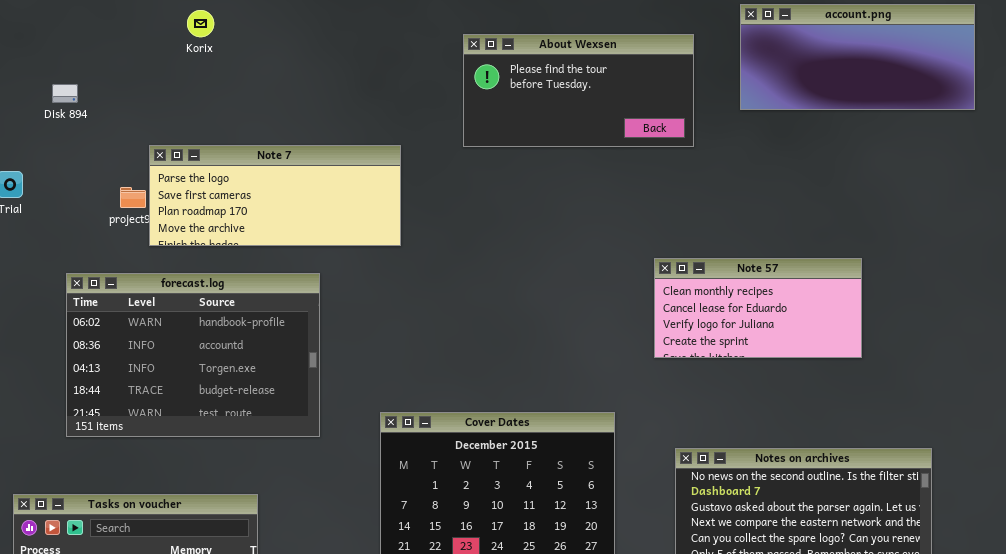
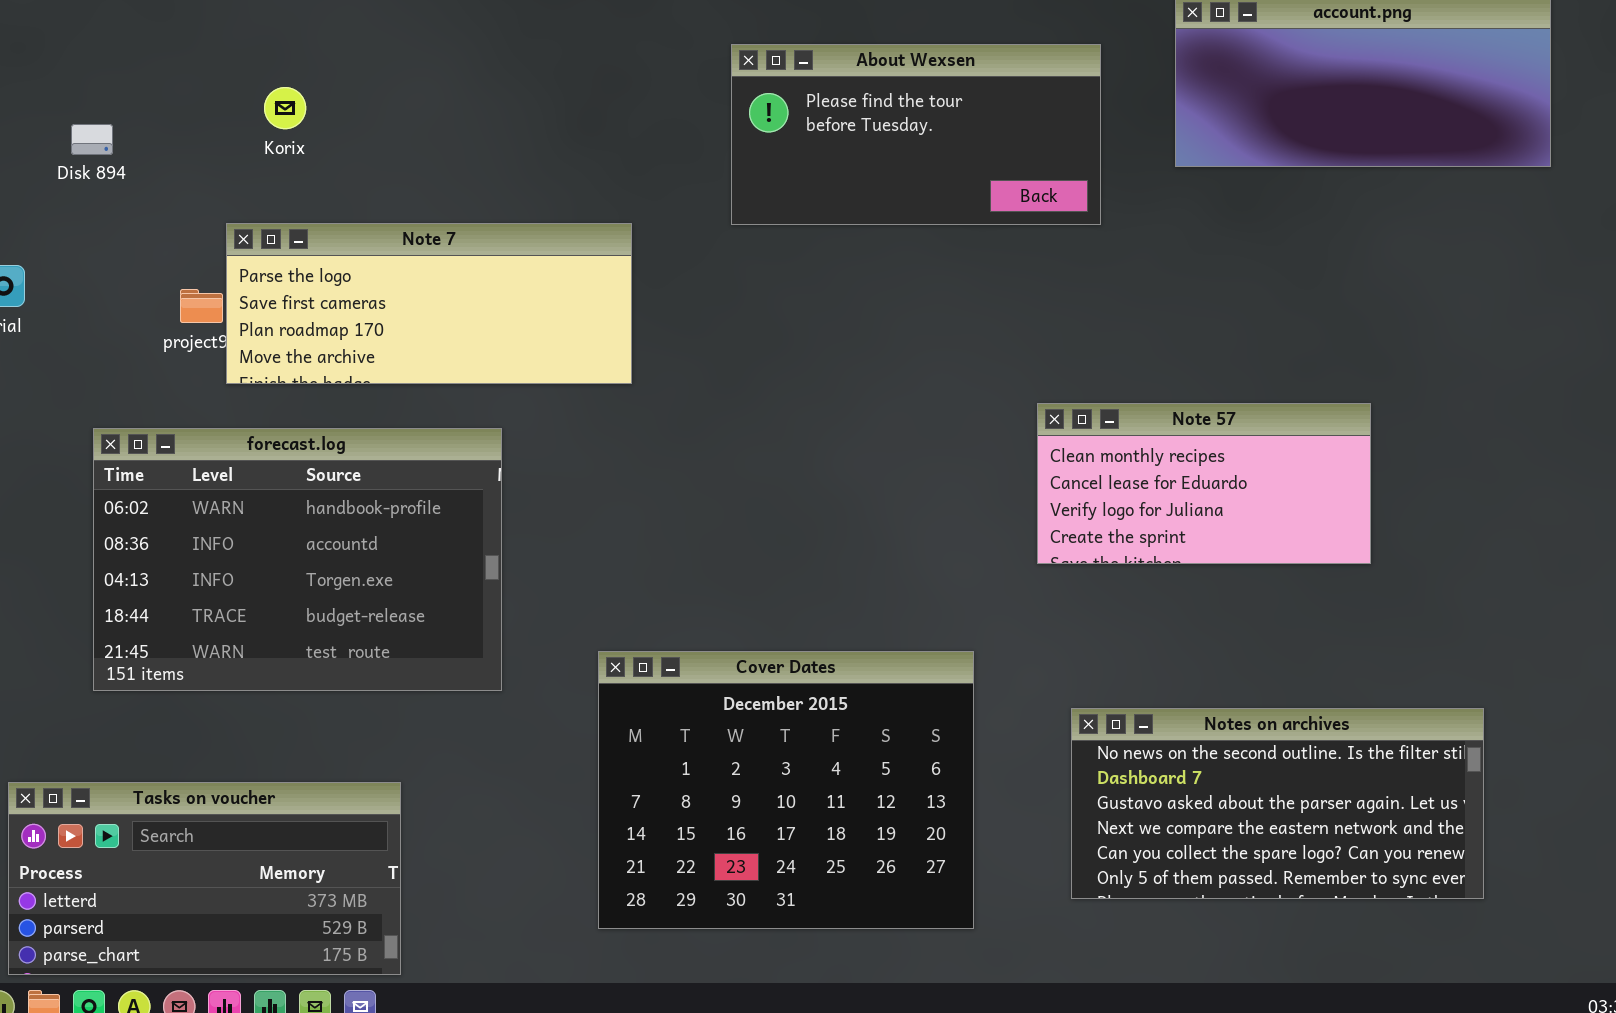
Korix: [187,10,214,37] -> [264,87,306,129], moved

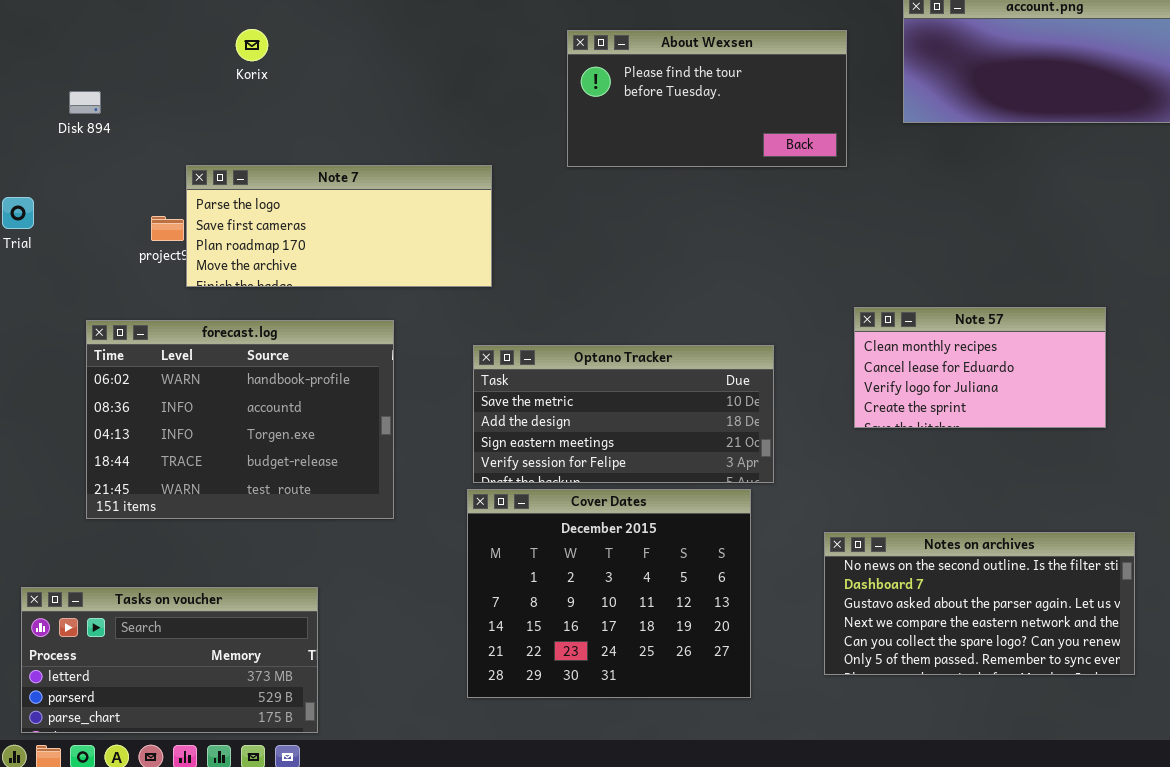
Korix: [264,87,306,129] -> [236,29,268,61], moved
Note 57: [1037,403,1371,564] -> [854,307,1106,428], moved
Optano Tracker: none -> [473,345,774,483], opened

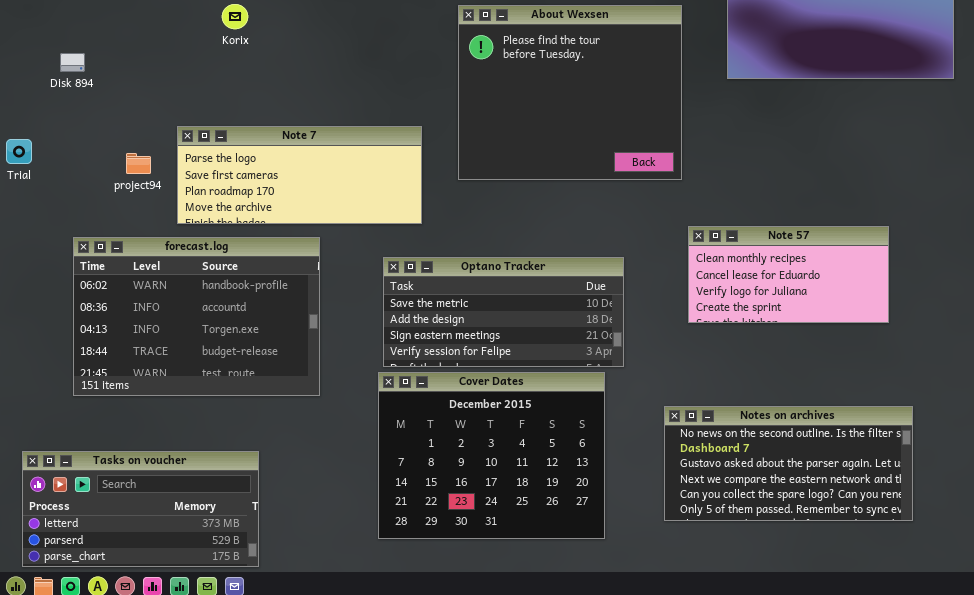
Korix: [236,29,268,61] -> [222,4,248,29], moved
About Wexsen: [567,30,847,167] -> [458,5,682,180], resized
Note 7: [186,165,492,287] -> [177,126,422,224], moved

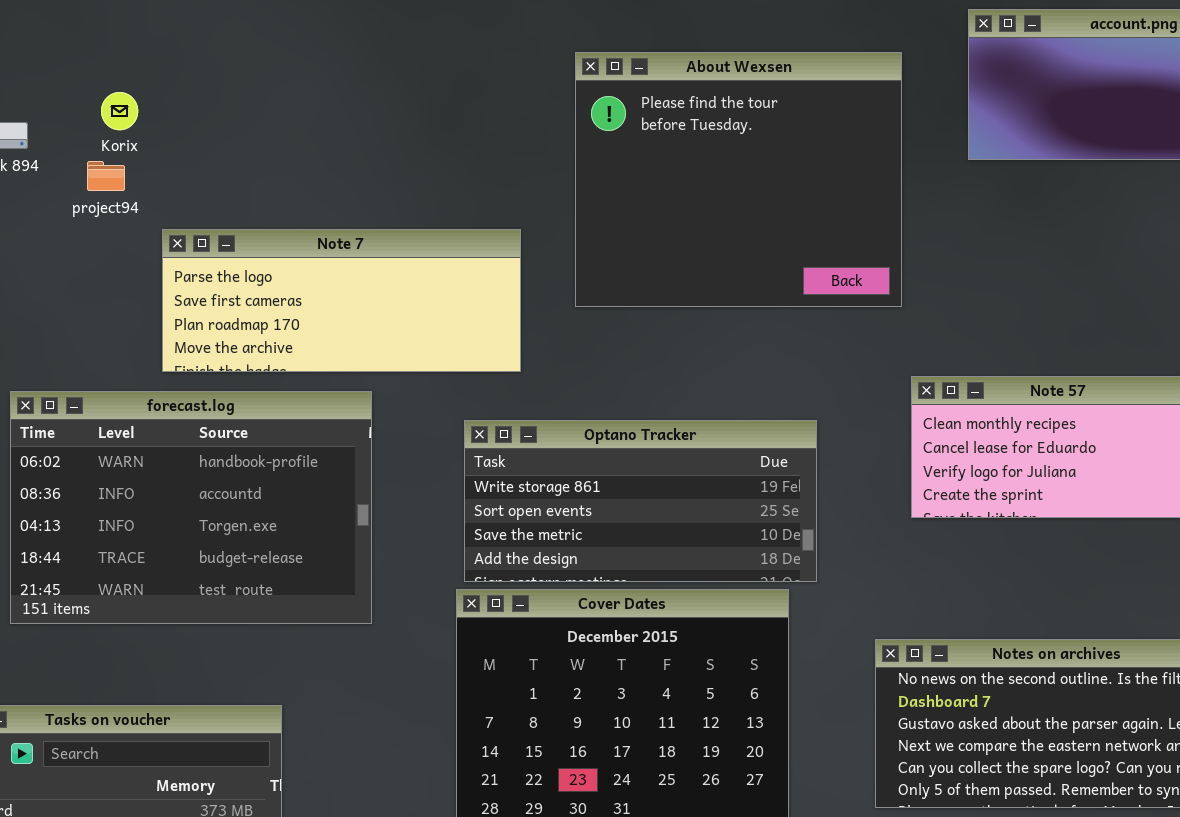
Korix: [222,4,248,29] -> [101,92,138,130], moved
project94: [126,153,151,174] -> [87,161,125,191], moved
Optano Tracker: [383,257,624,367] -> [464,420,817,582], scrolled up 2 rows

